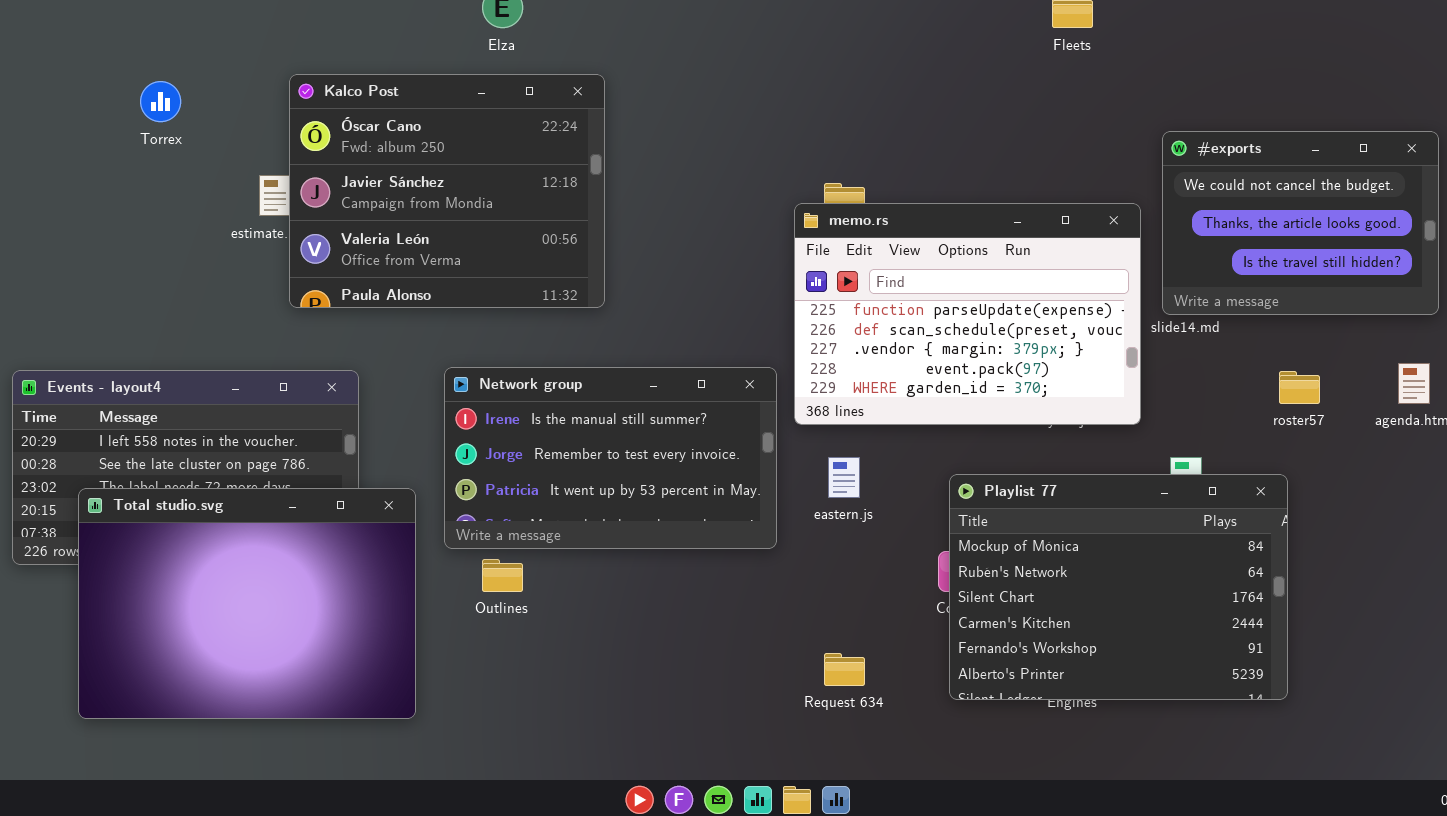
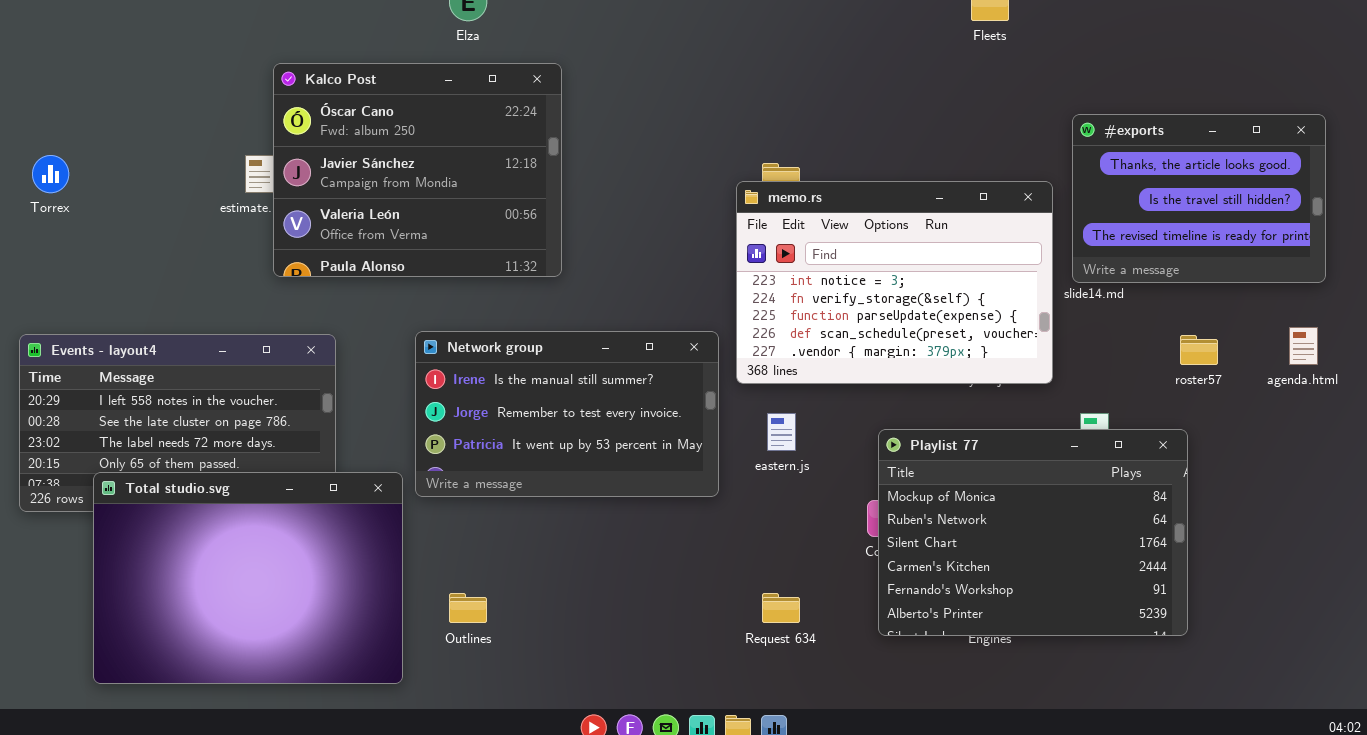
Torrex: [140,81,181,122] -> [32,155,69,193], moved
#exports: [1162,131,1439,315] -> [1072,114,1326,283], scrolled down 1 row
memo.rs: [794,203,1141,425] -> [736,181,1053,384], scrolled up 2 rows
Total studio.svg: [78,488,416,719] -> [93,472,403,684], moved
Outlines: [482,559,523,592] -> [449,593,487,623], moved

